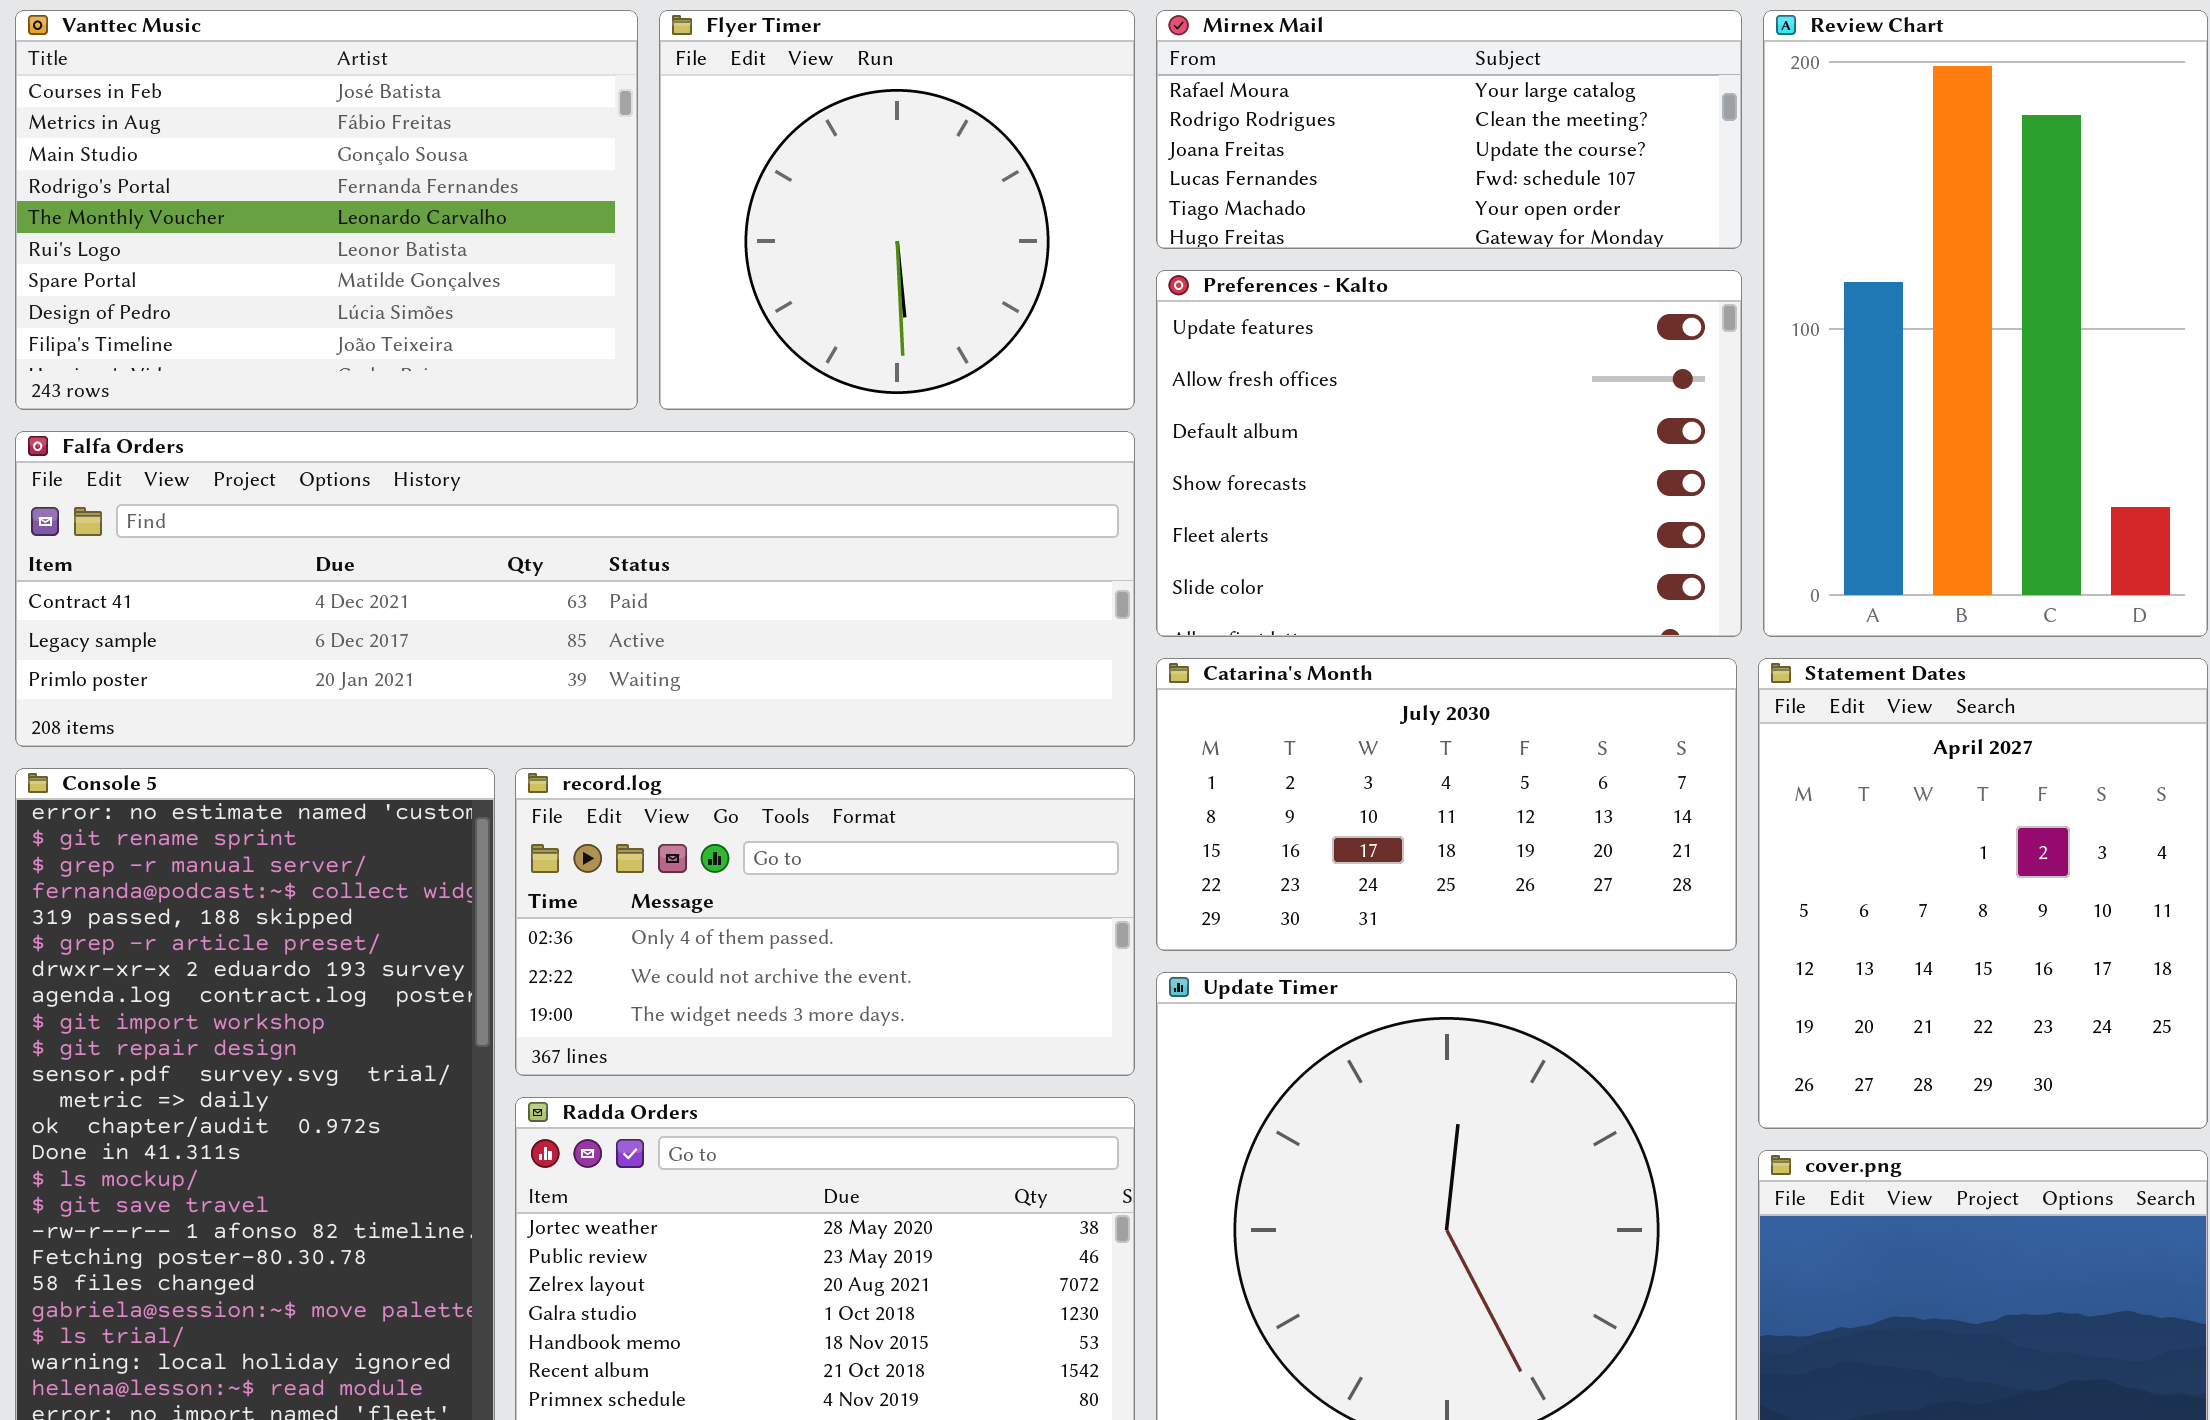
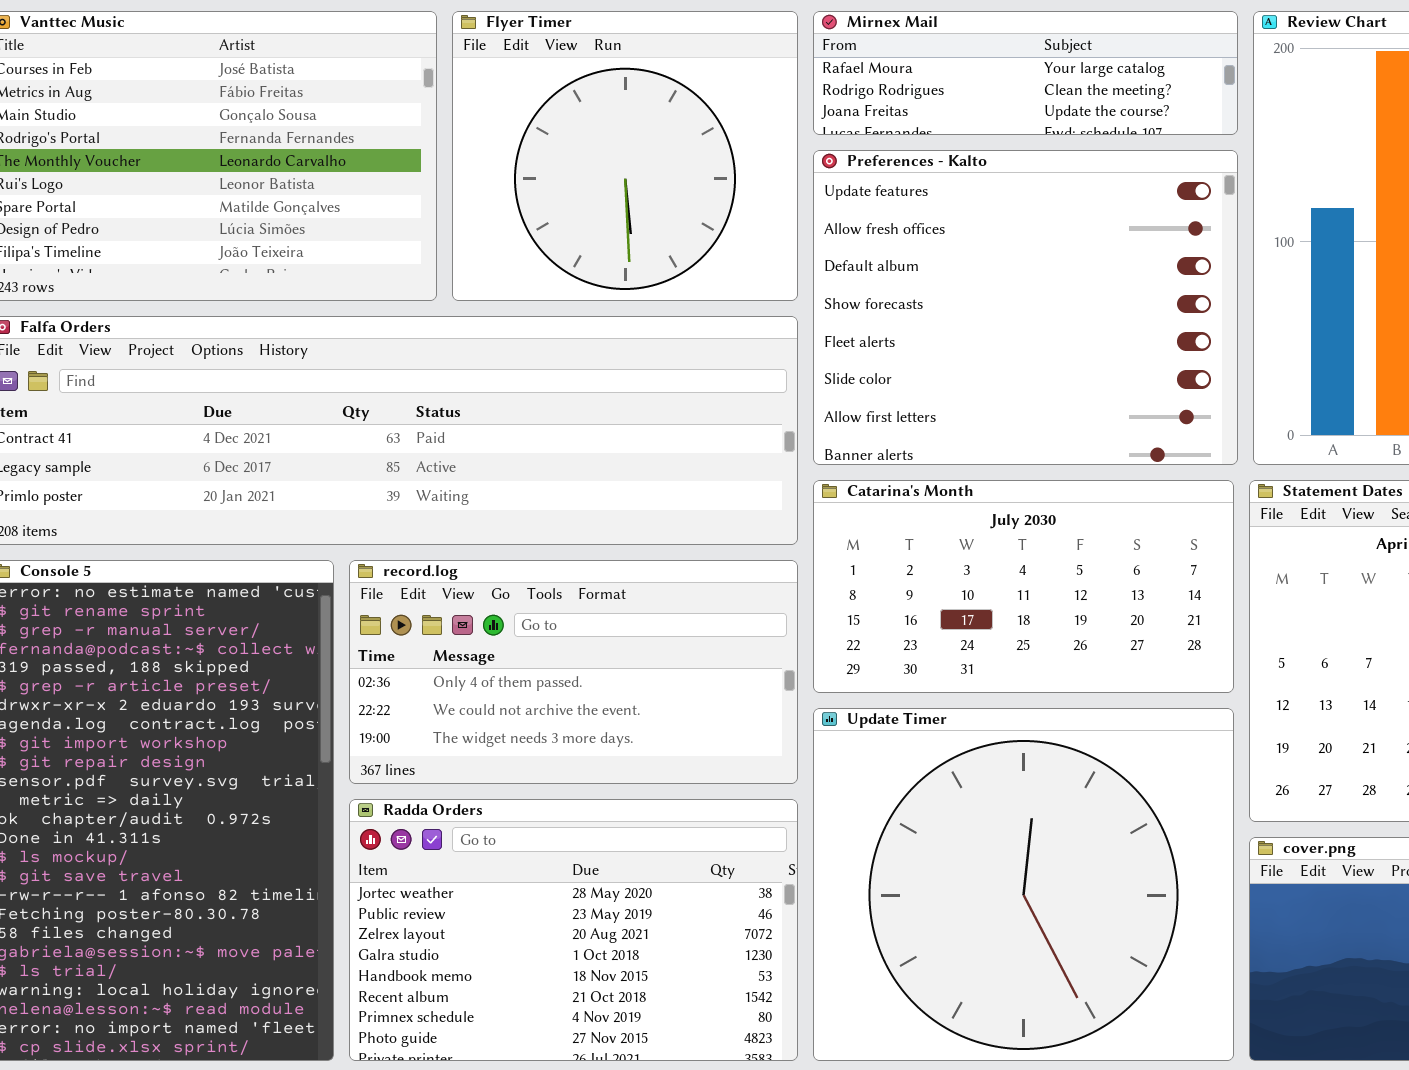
Mirnex Mail: [1156,10,1742,249] -> [813,11,1238,135], resized
Preferences - Kalto: [1156,270,1742,637] -> [813,150,1238,465], resized

